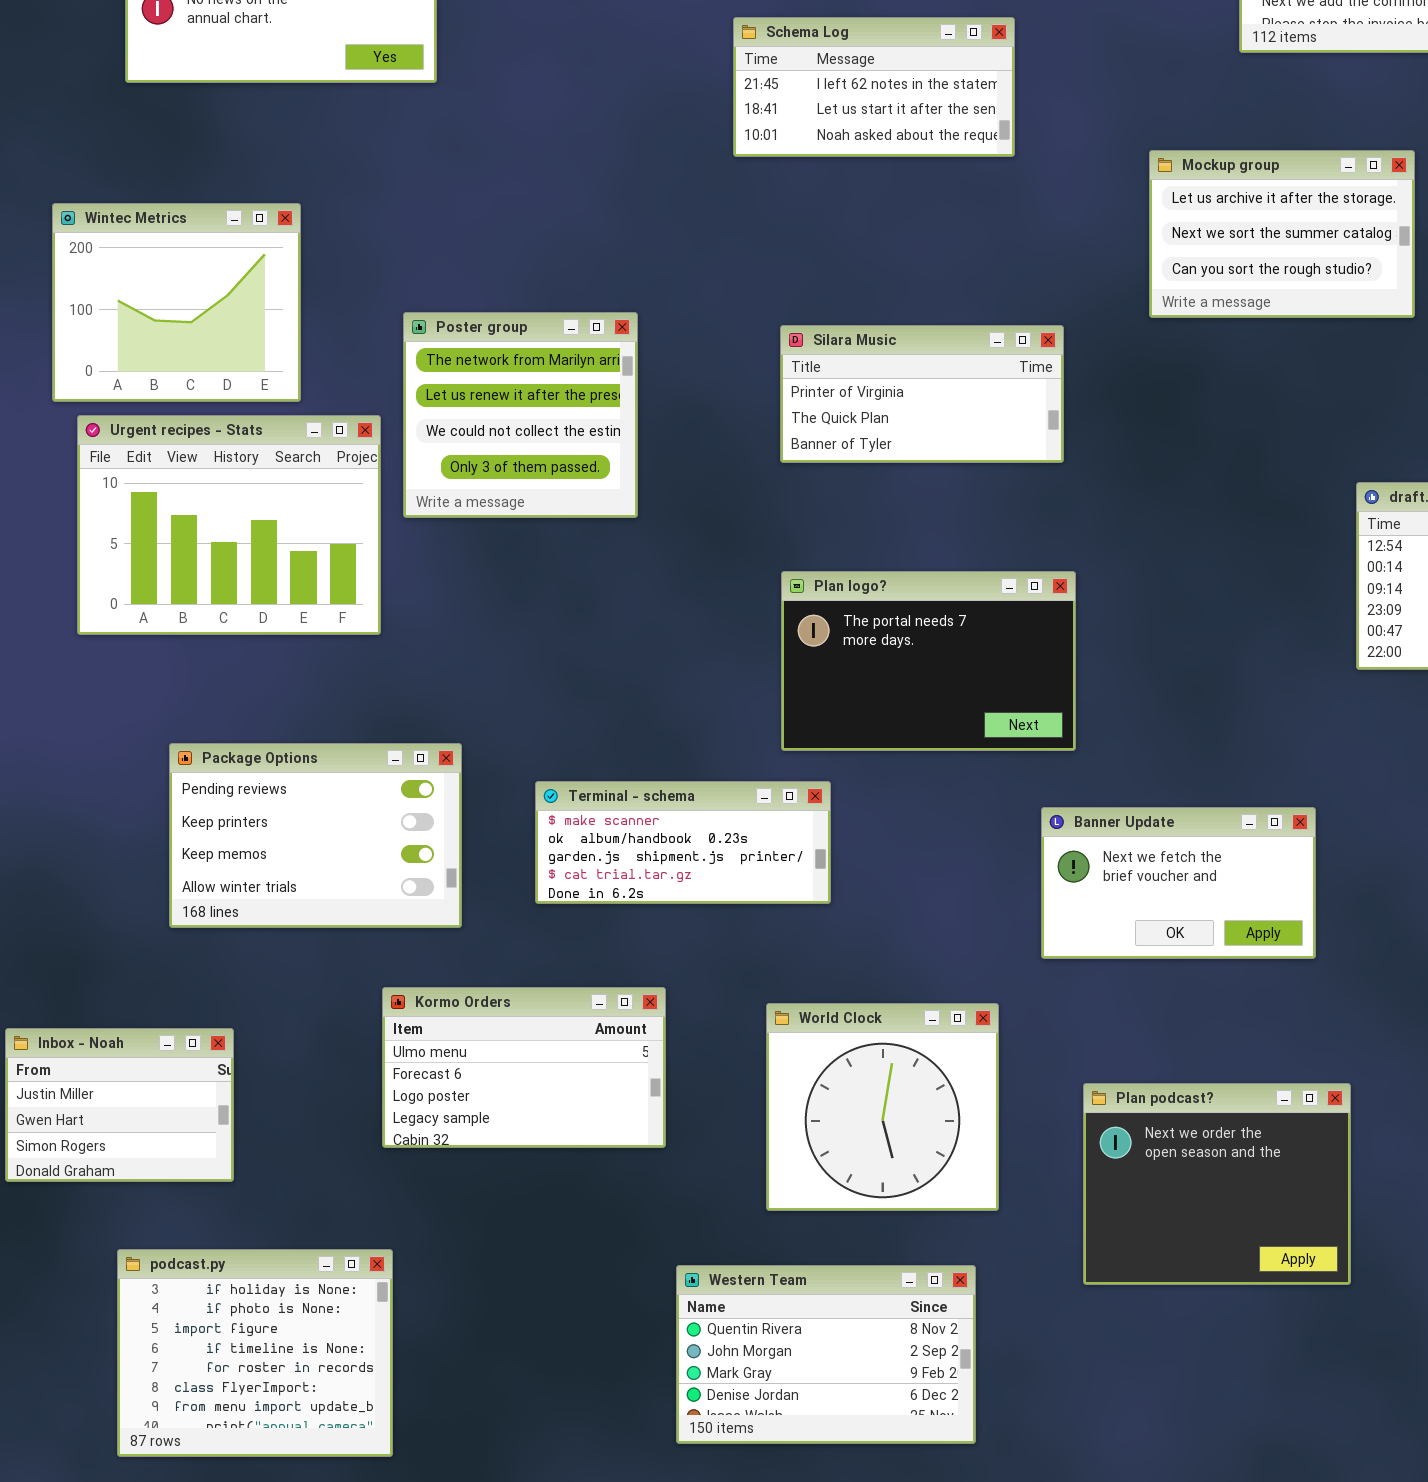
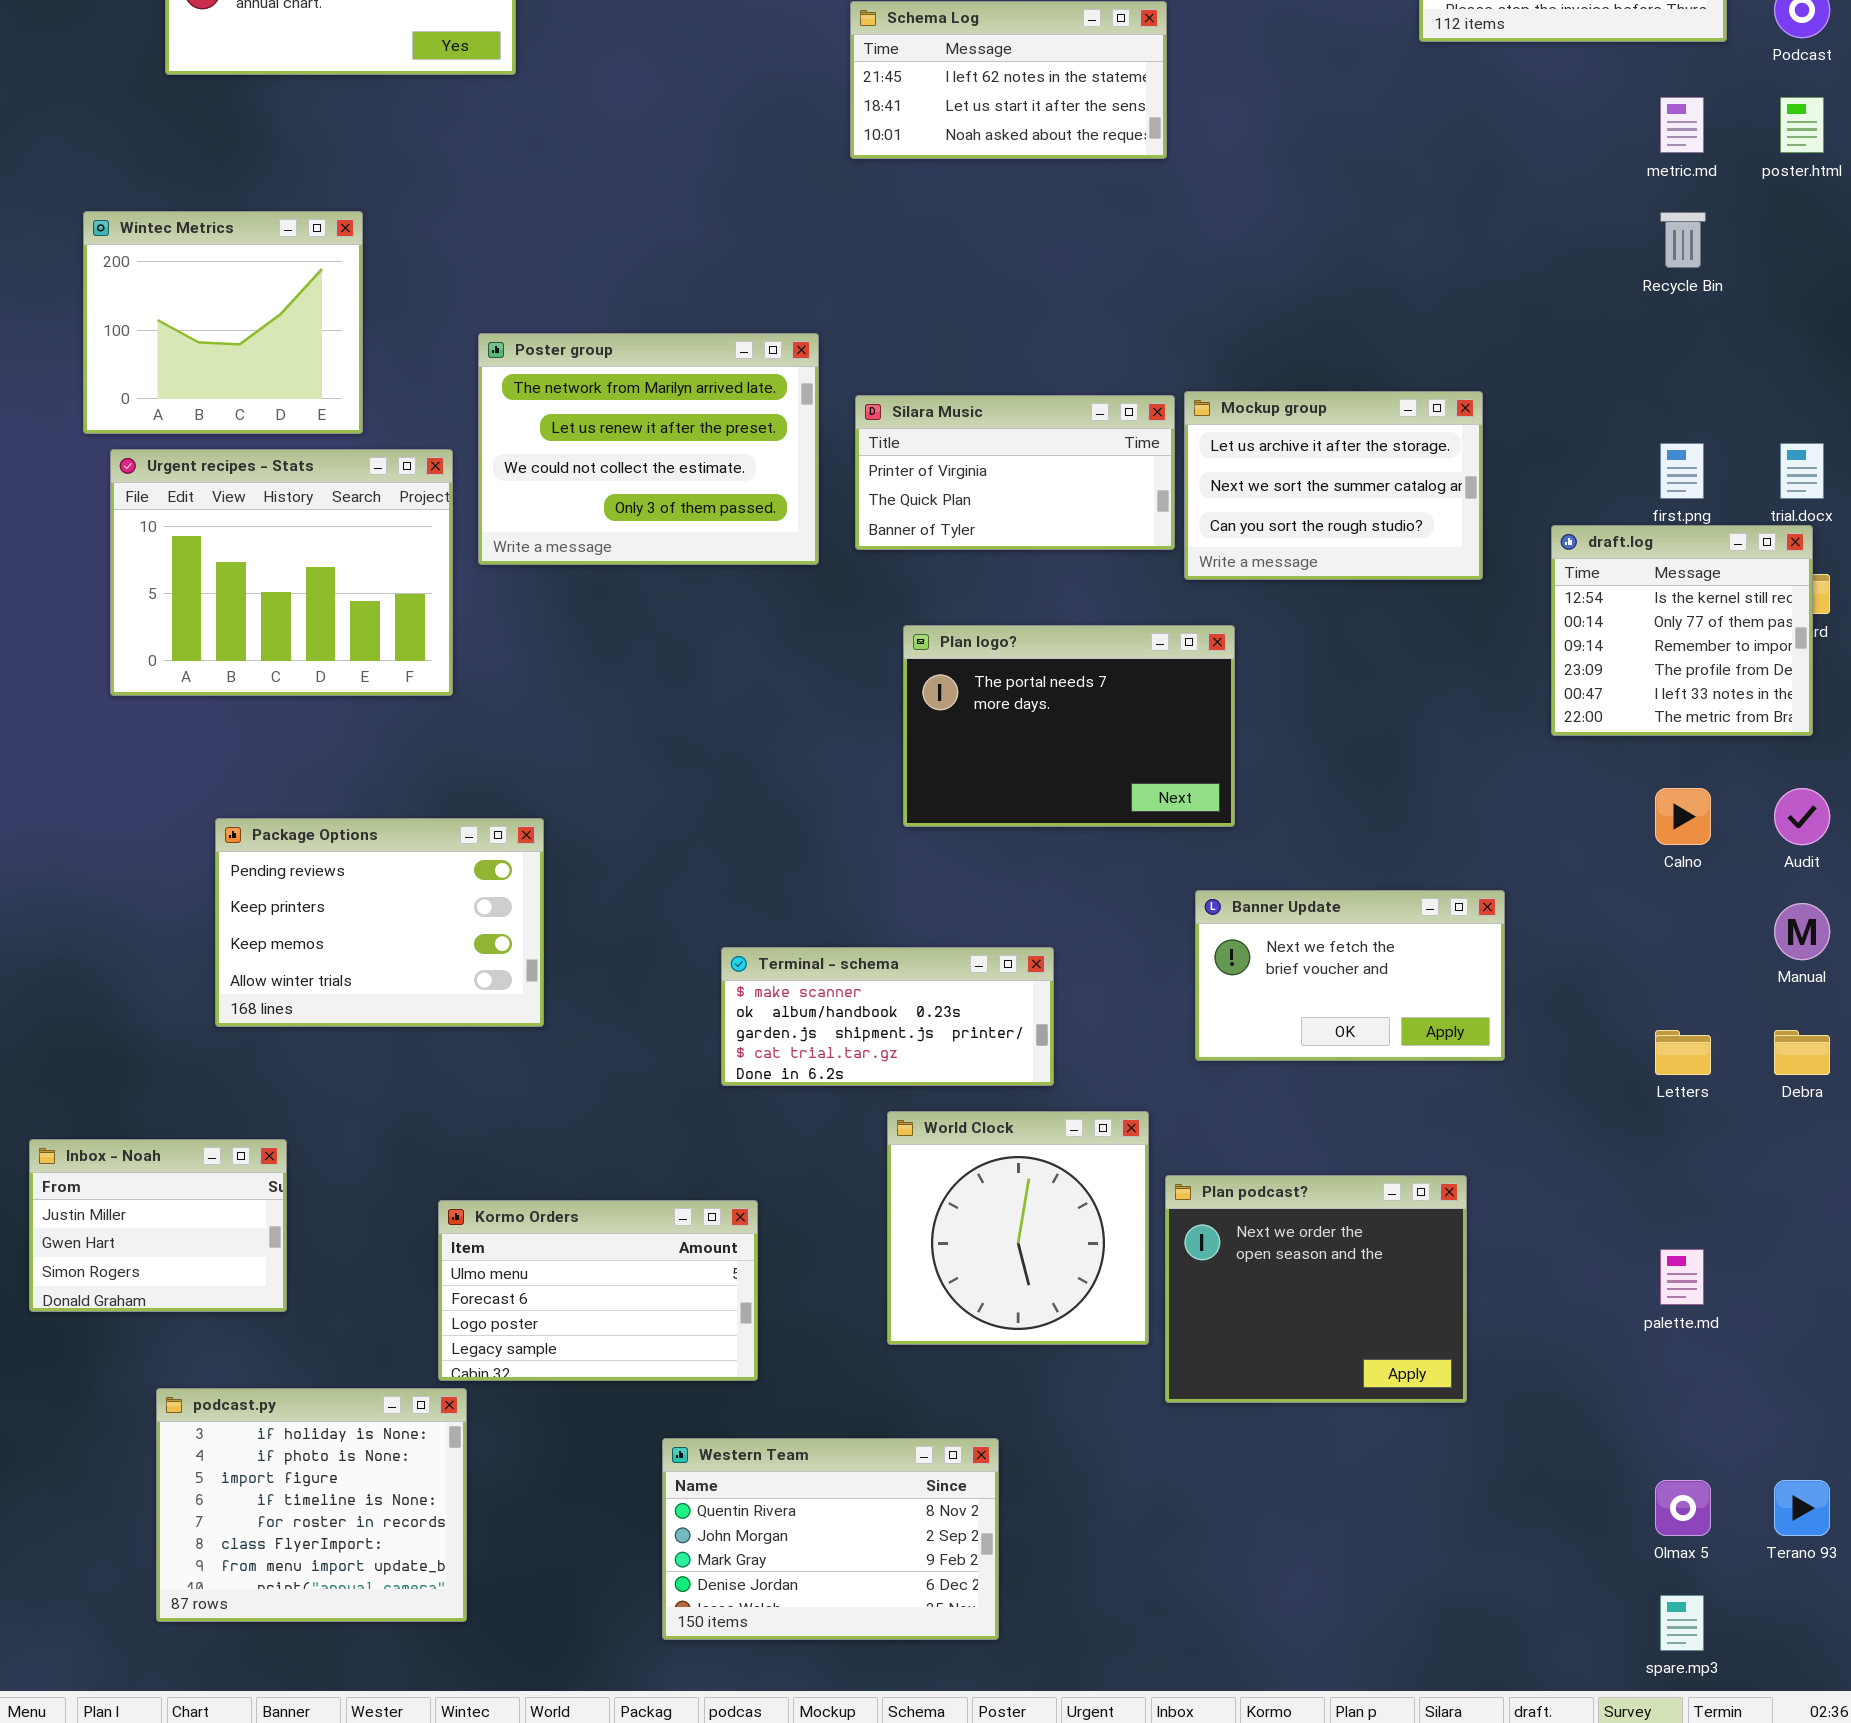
Mockup group: [1149,150,1415,318] -> [1184,391,1483,580], moved
Poster group: [403,312,638,518] -> [478,333,819,565], resized
Silara Music: [780,325,1064,463] -> [855,395,1175,550], moved
Terminal - schema: [535,781,831,904] -> [721,947,1054,1086], moved
Kormo Orders: [382,987,666,1148] -> [438,1200,758,1381], moved
Plan podcast?: [1083,1083,1351,1285] -> [1165,1175,1467,1403], moved
Western Team: [676,1265,976,1444] -> [662,1438,999,1640], moved

